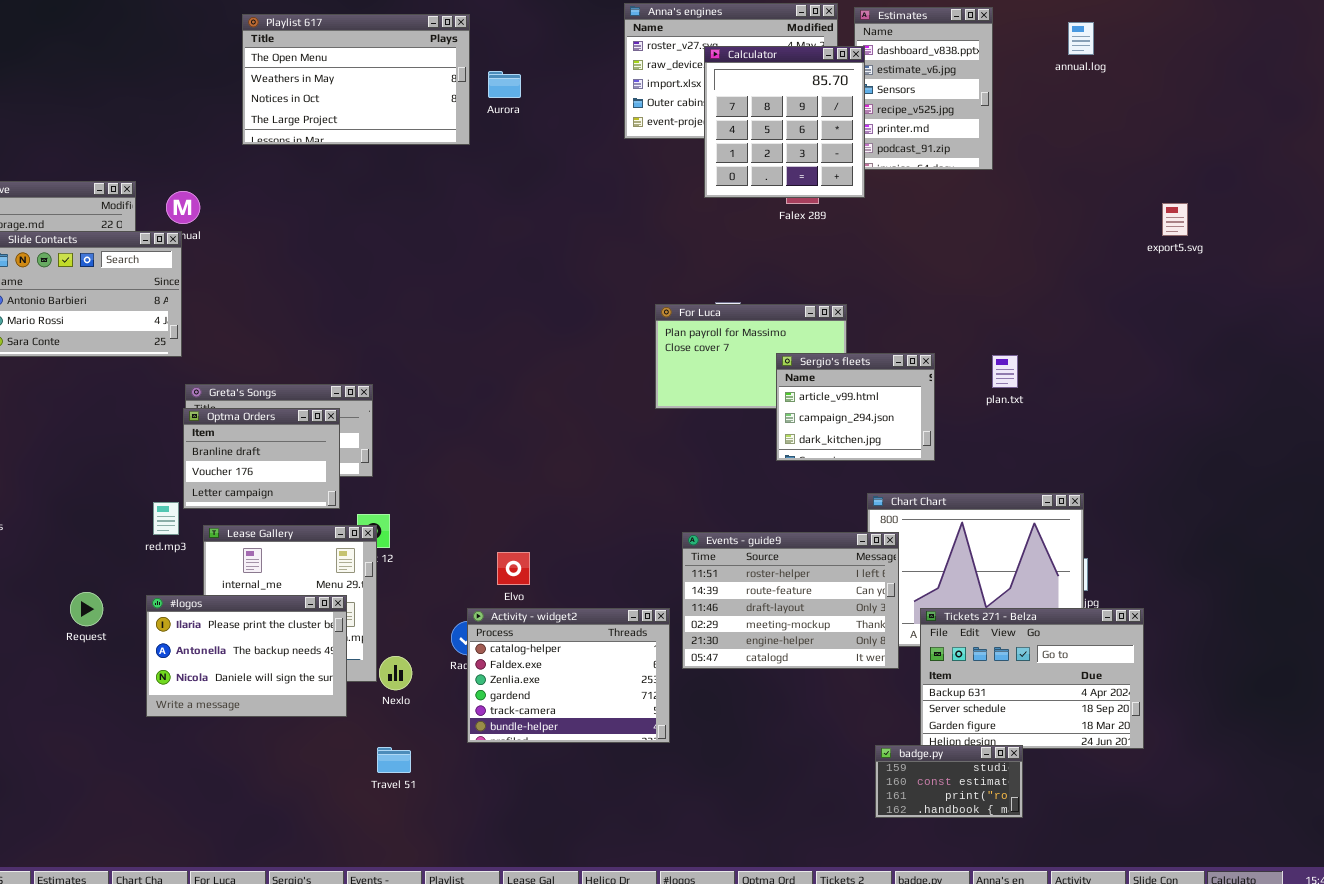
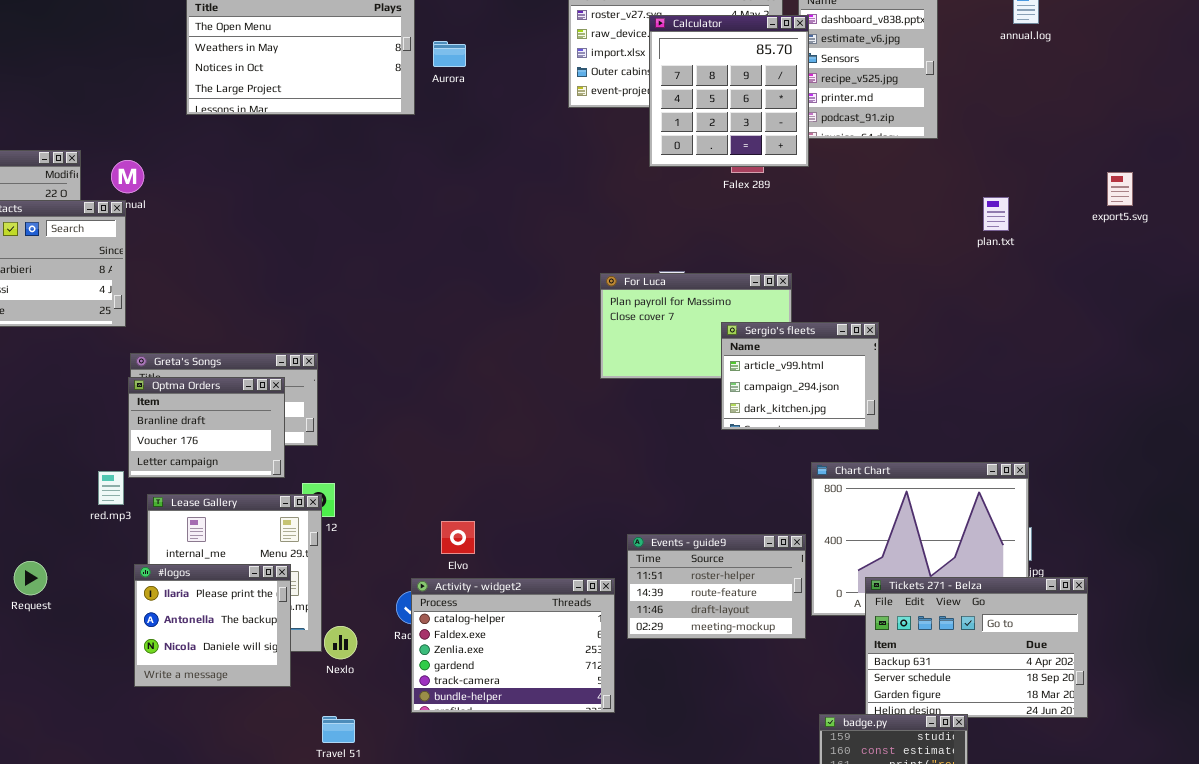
plan.txt: [992,355,1018,388] -> [983,197,1009,231], moved
Events - guide9: [682,532,899,669] -> [627,534,806,639], resized
#logos: [146,595,347,717] -> [134,564,291,687], resized

